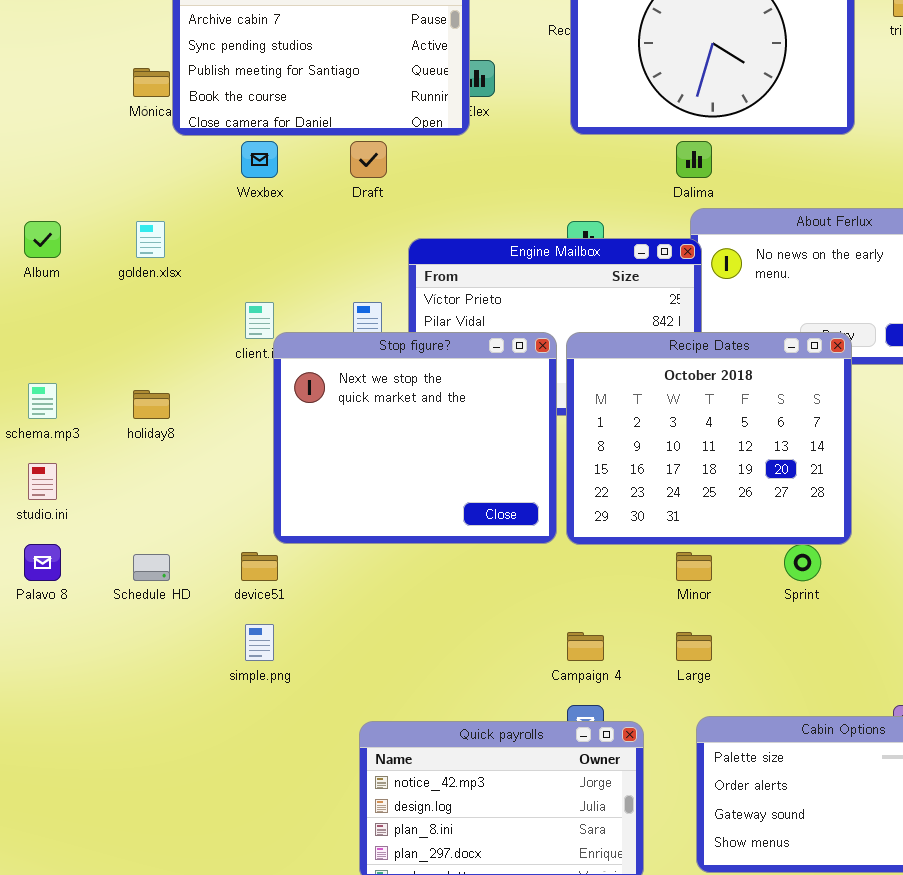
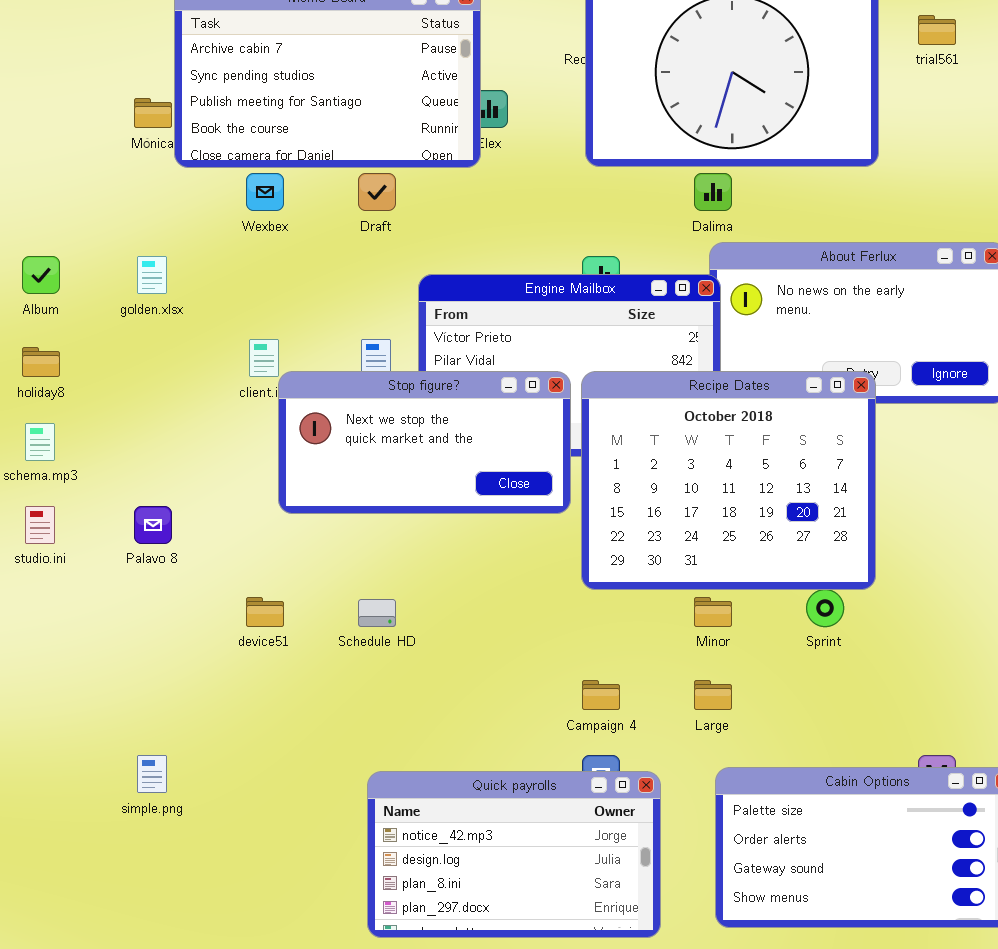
Stop figure?: [273,332,557,544] -> [278,371,571,514], resized
holiday8: [133,390,170,419] -> [22,347,60,377], moved
Palavo 8: [24,544,61,581] -> [134,506,172,544], moved
Schedule HD: [133,554,170,581] -> [358,599,396,627], moved
simple.png: [245,624,274,661] -> [137,755,167,793], moved

